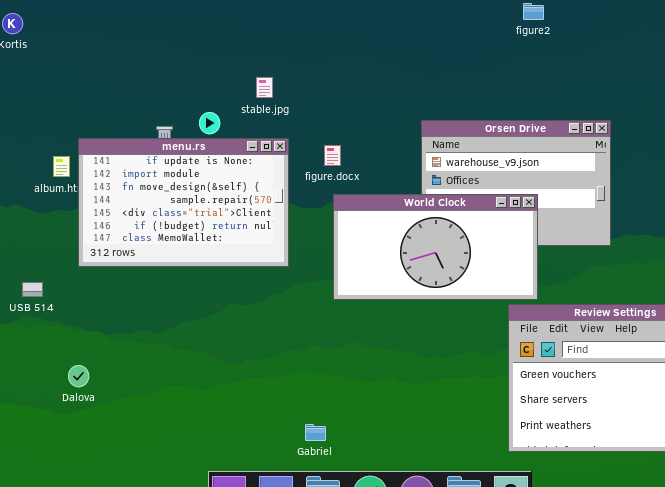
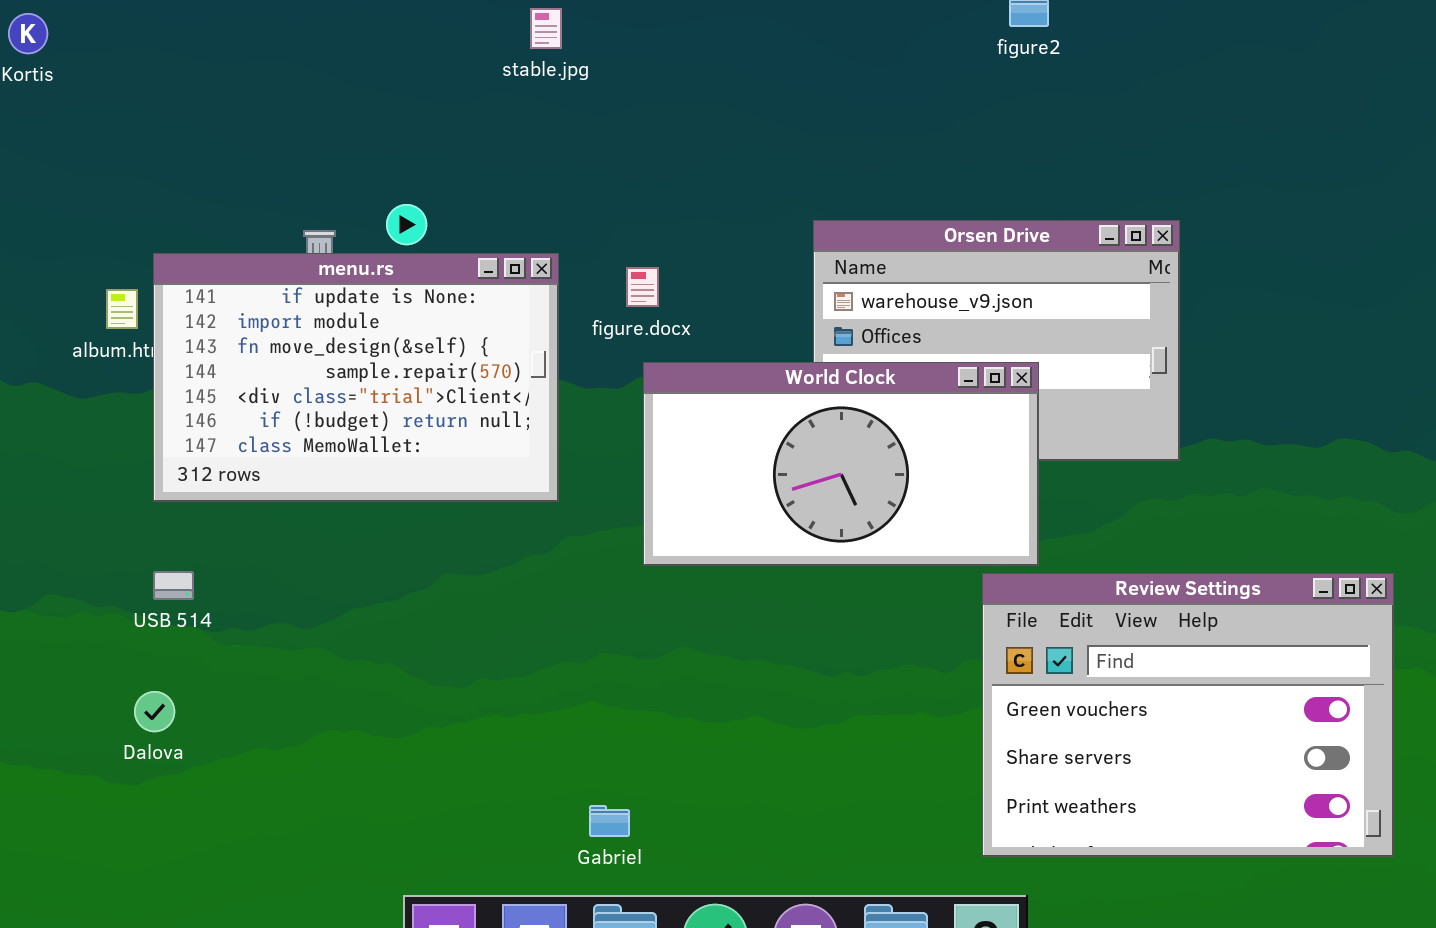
stable.jpg: [256,77,273,98] -> [530,8,562,49], moved
USB 514: [22,282,43,297] -> [153,571,194,600], moved

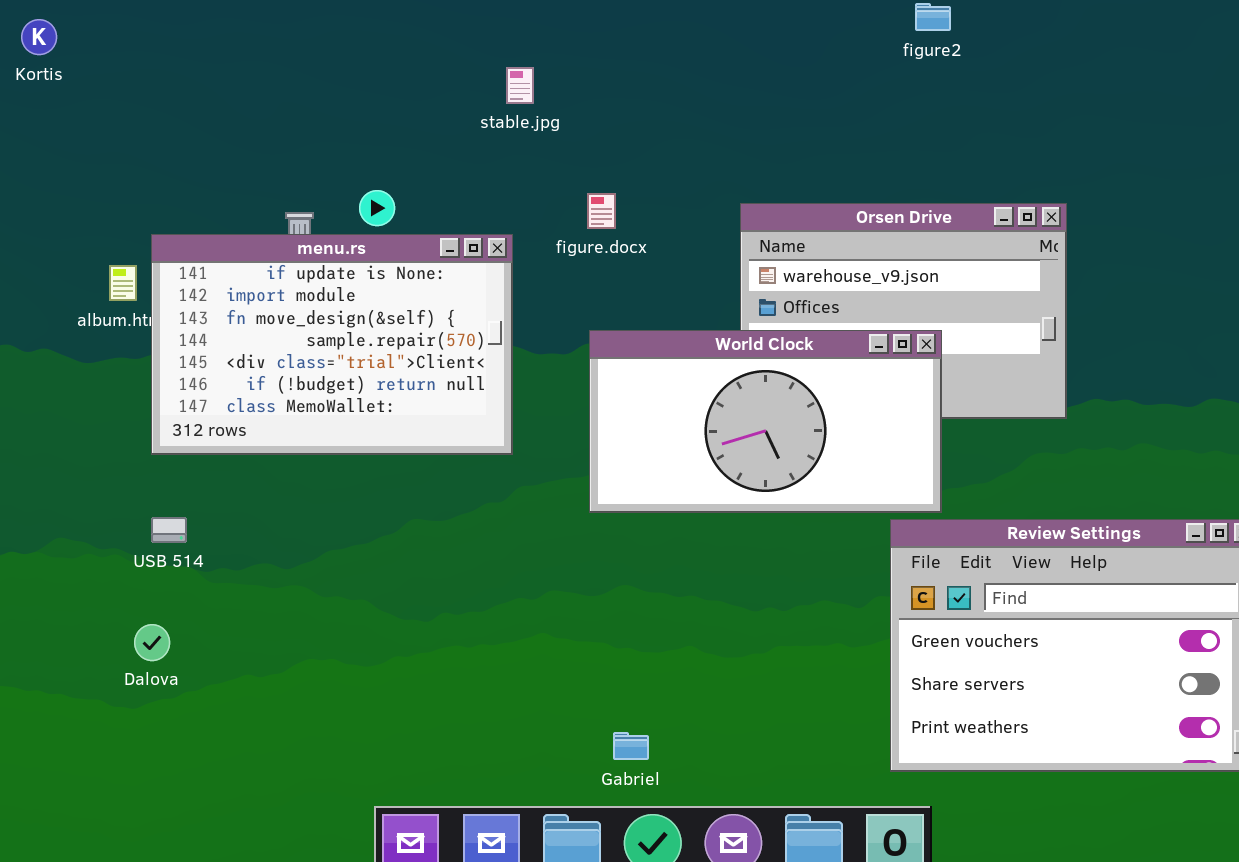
stable.jpg: [530,8,562,49] -> [506,67,534,104], moved
figure.docx: [626,267,659,307] -> [587,193,616,229], moved
Gabriel: [589,805,630,837] -> [613,732,649,760], moved

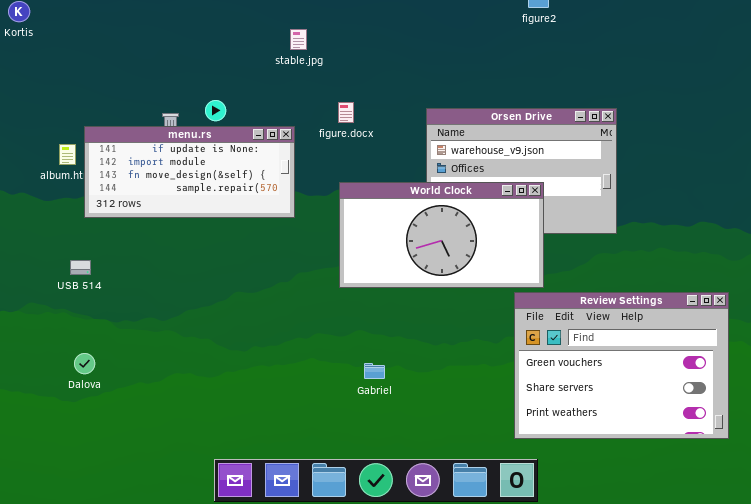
menu.rs: [151,234,513,455] -> [84,126,295,218], resized
USB 514: [151,517,187,543] -> [70,260,91,275], moved
Gabriel: [613,732,649,760] -> [364,363,385,379], moved

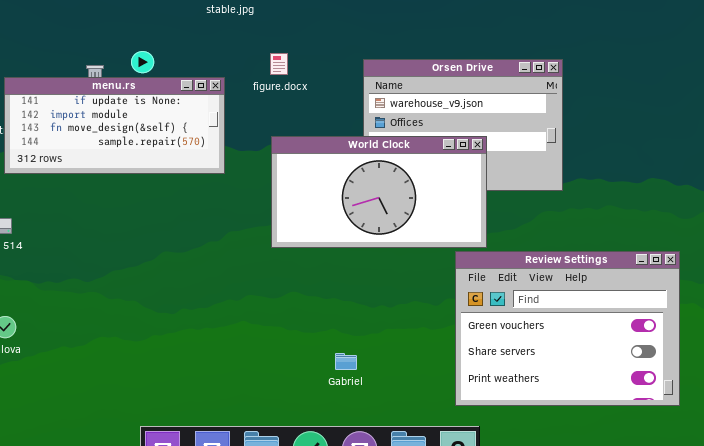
Gabriel: [364,363,385,379] -> [335,353,357,370], moved

